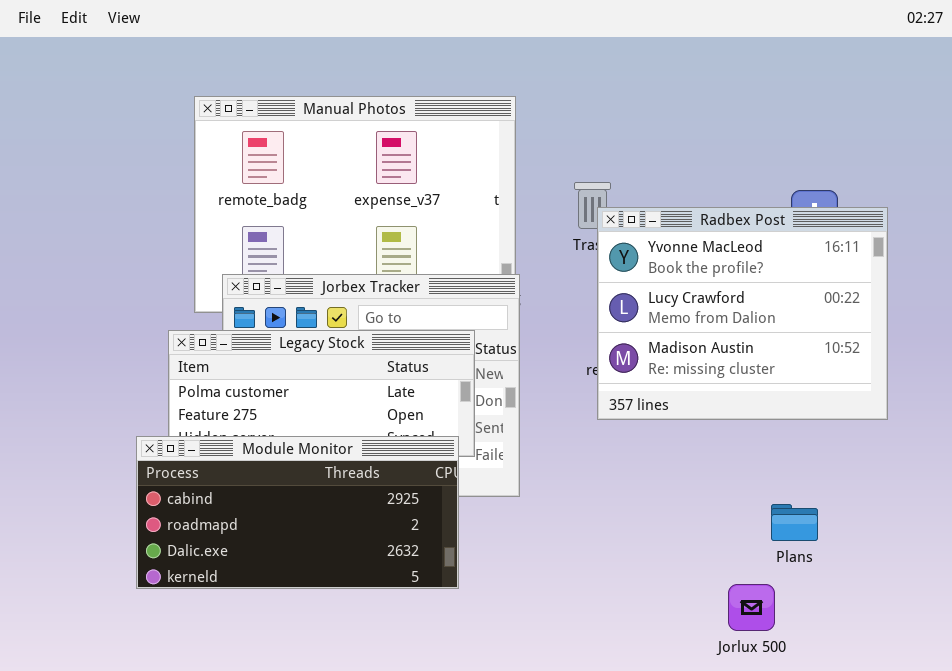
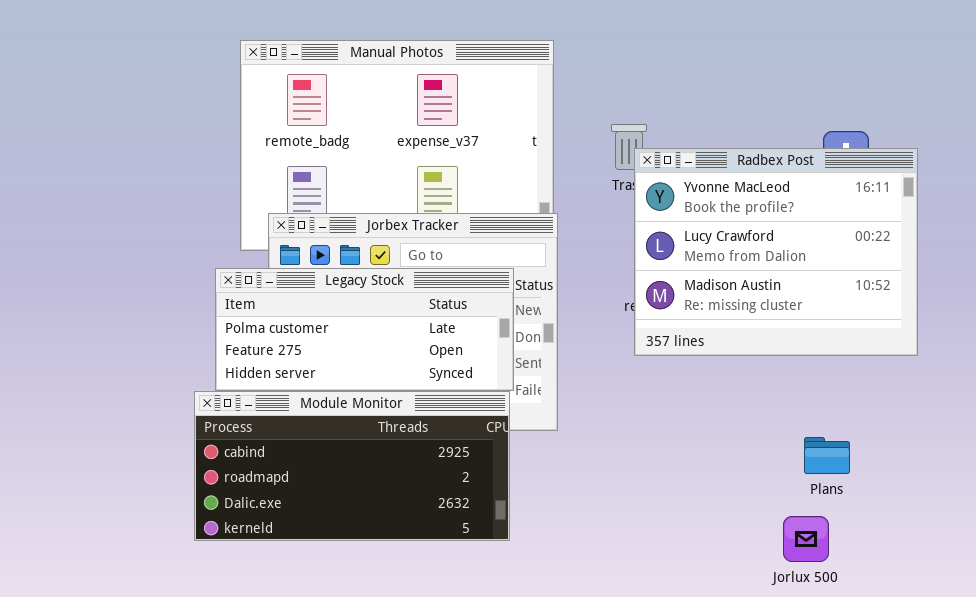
Module Monitor: [136,436,459,589] -> [194,391,510,541], moved
Jorlux 500: [728,584,775,631] -> [783,516,829,562], moved

